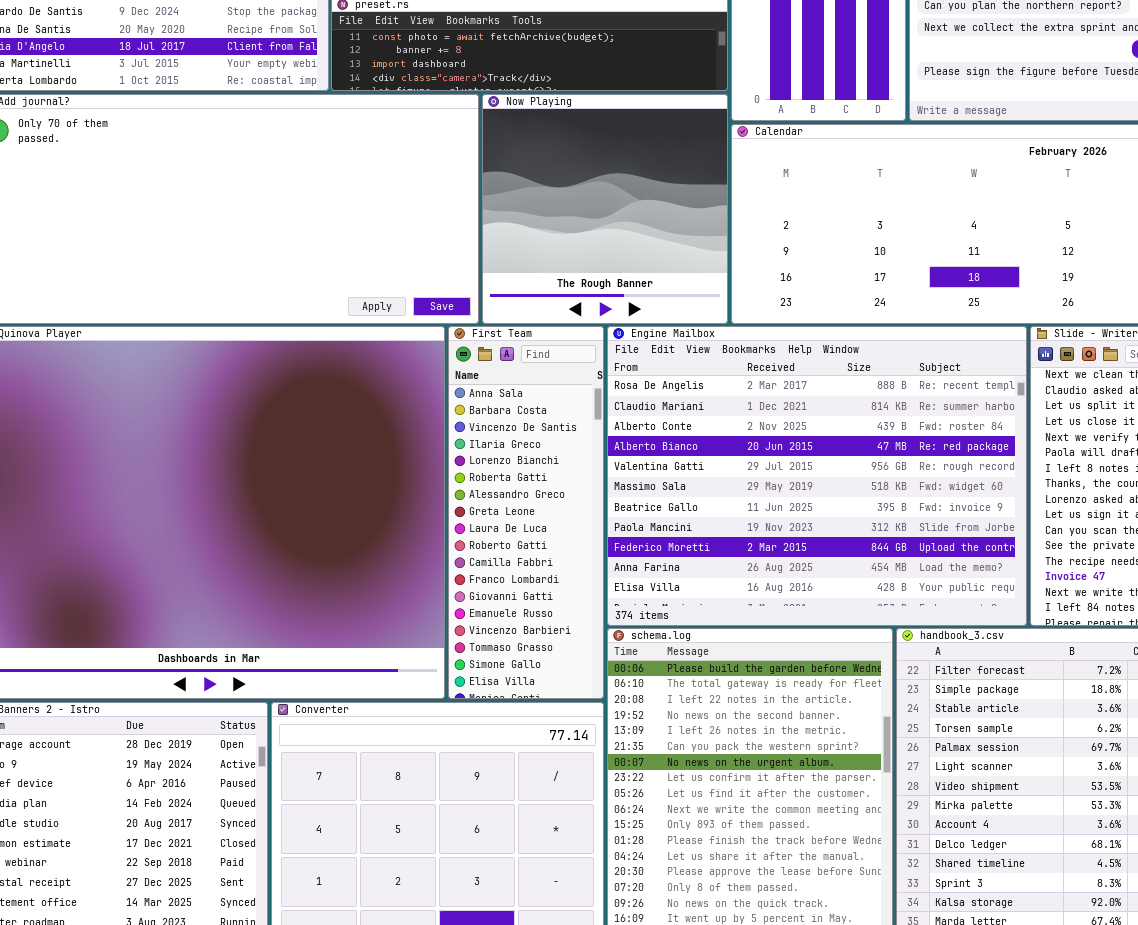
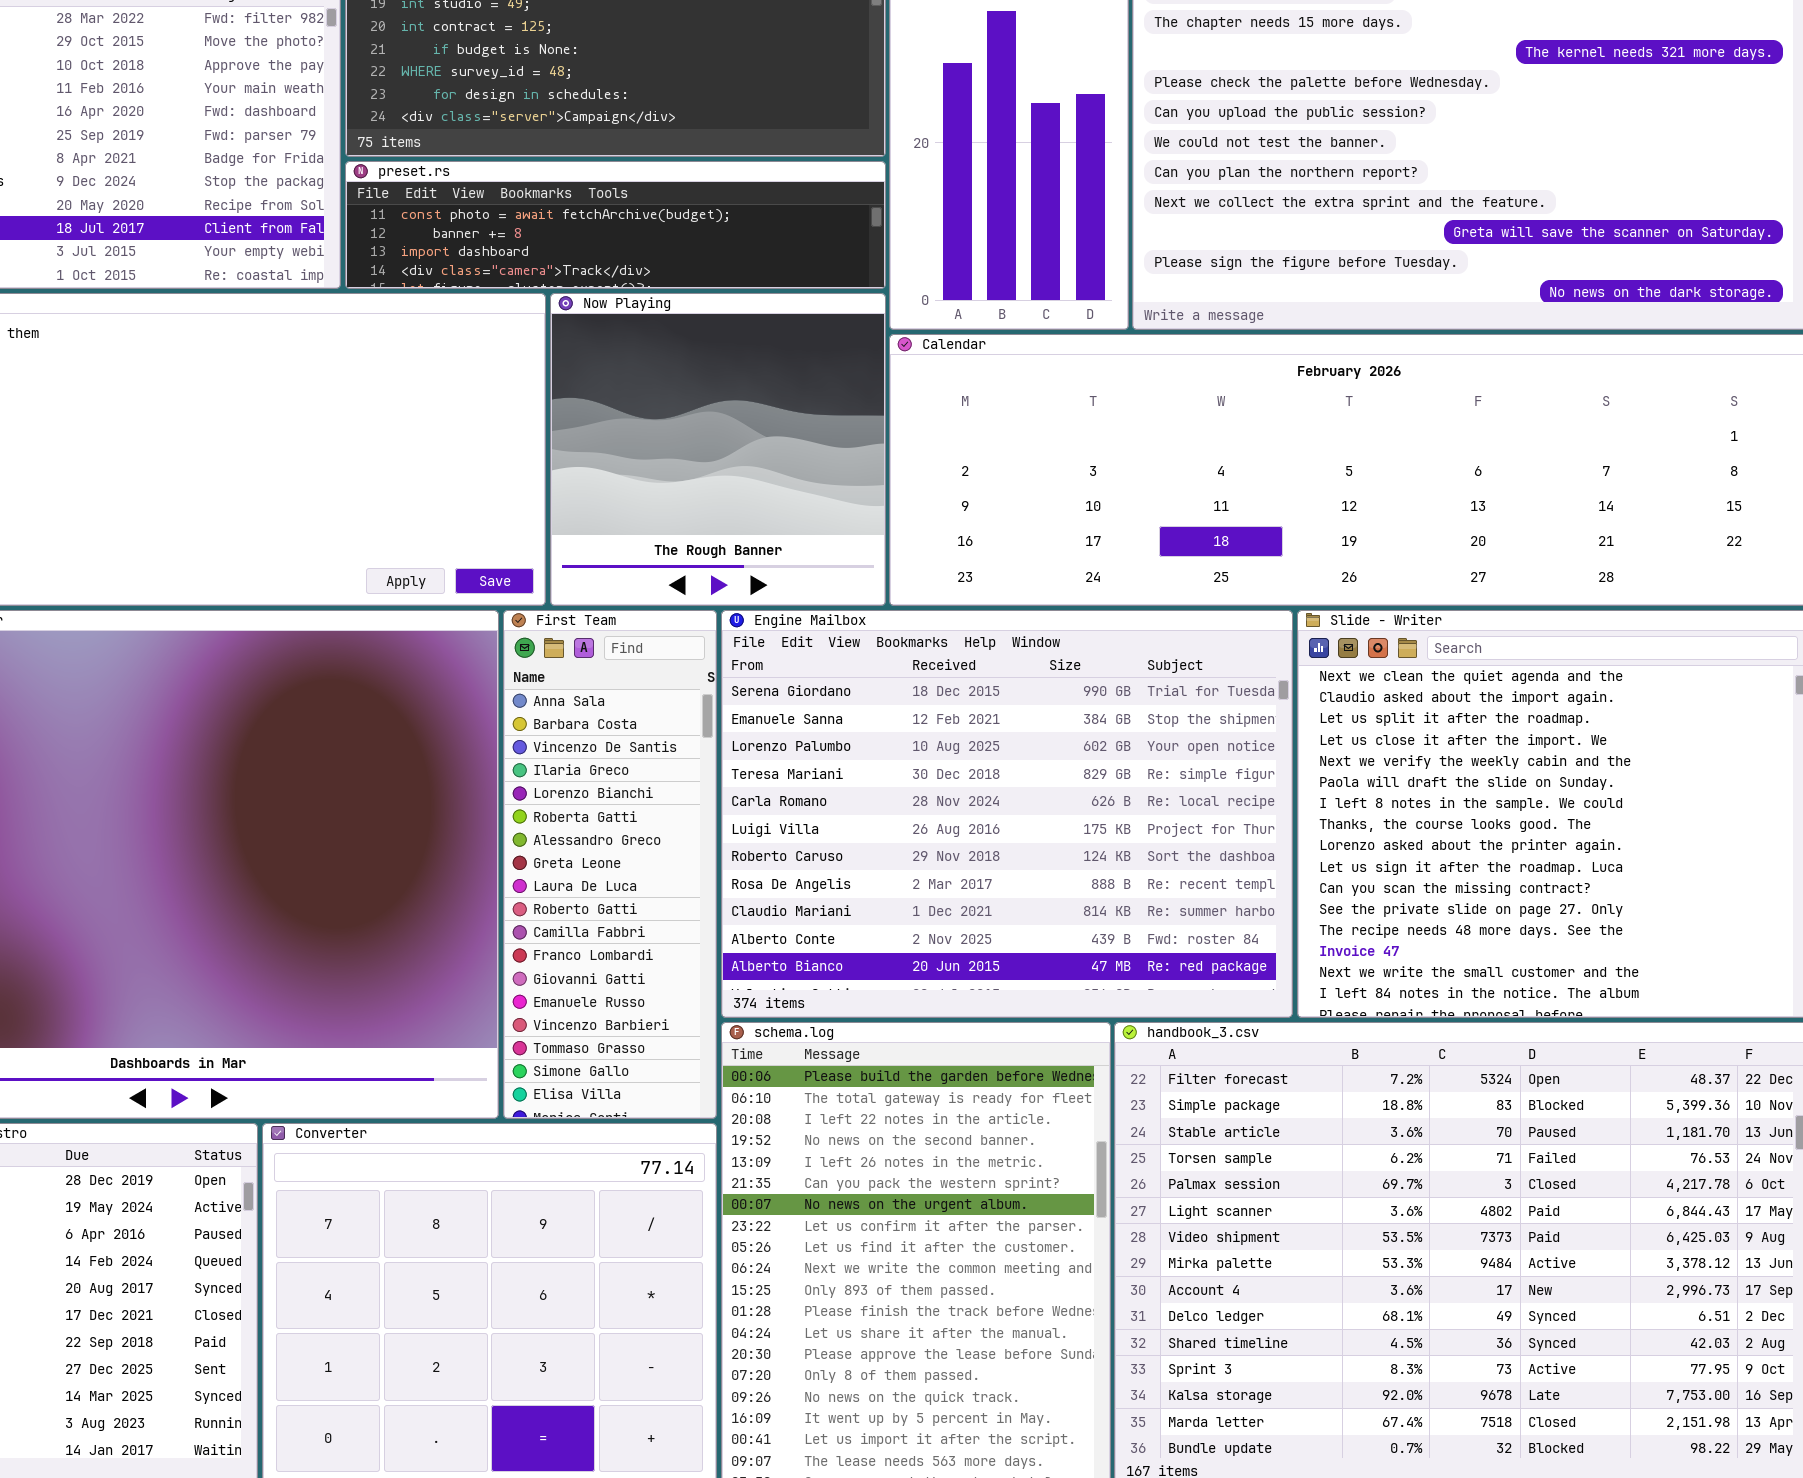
Engine Mailbox: [607,326,1027,626] -> [721,610,1293,1018], scrolled up 7 rows

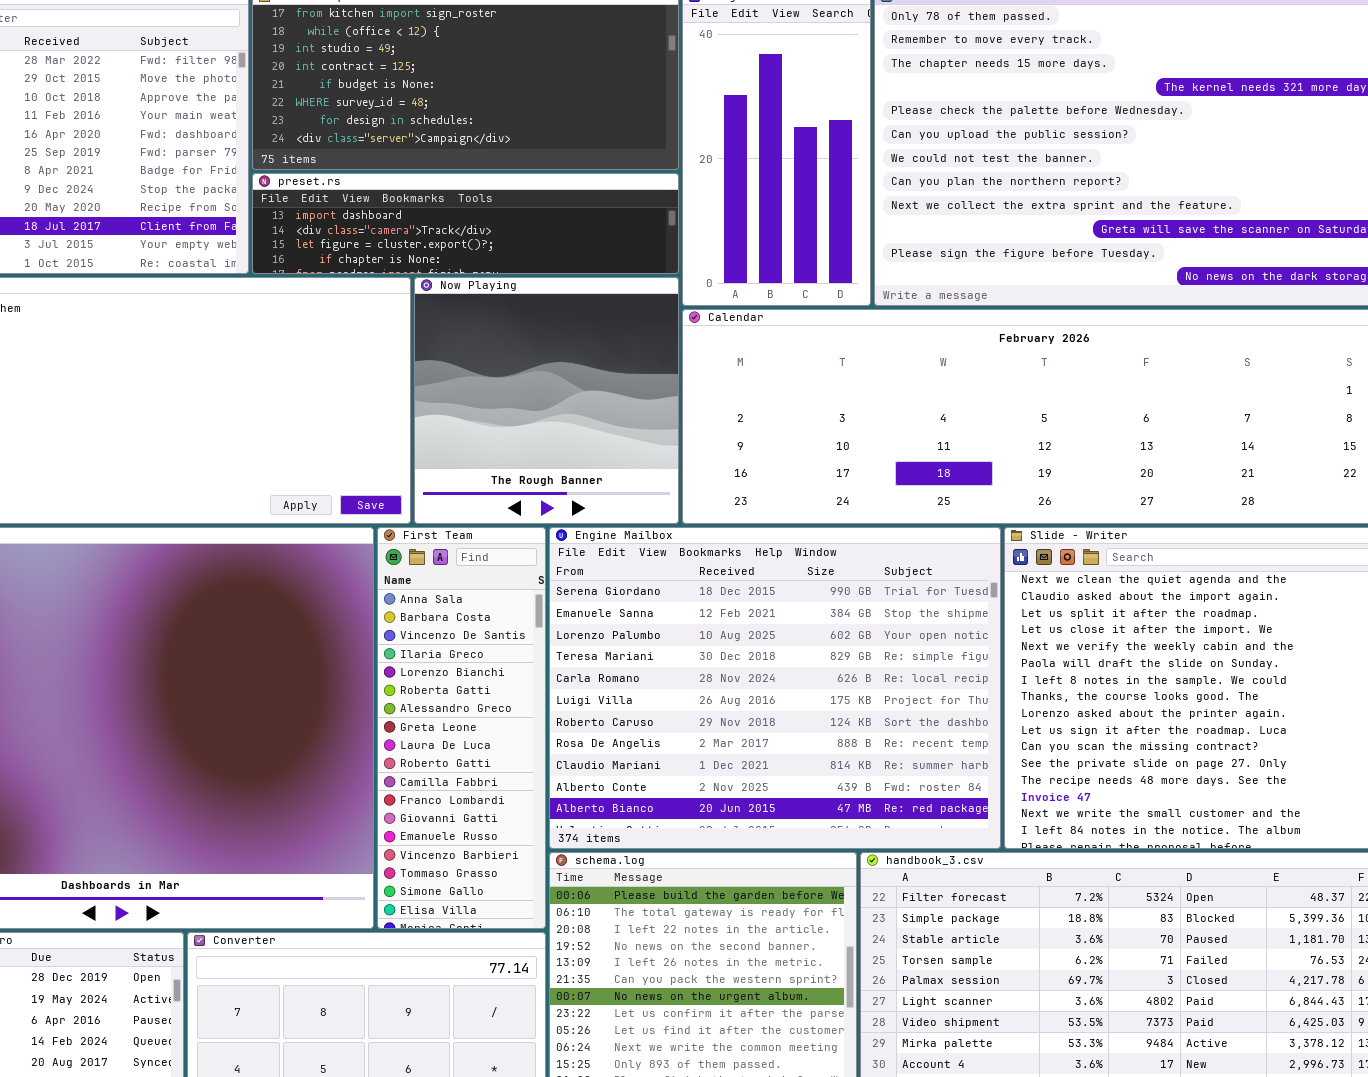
preset.rs: [345,161,886,289] -> [252,173,679,274], scrolled down 2 rows

